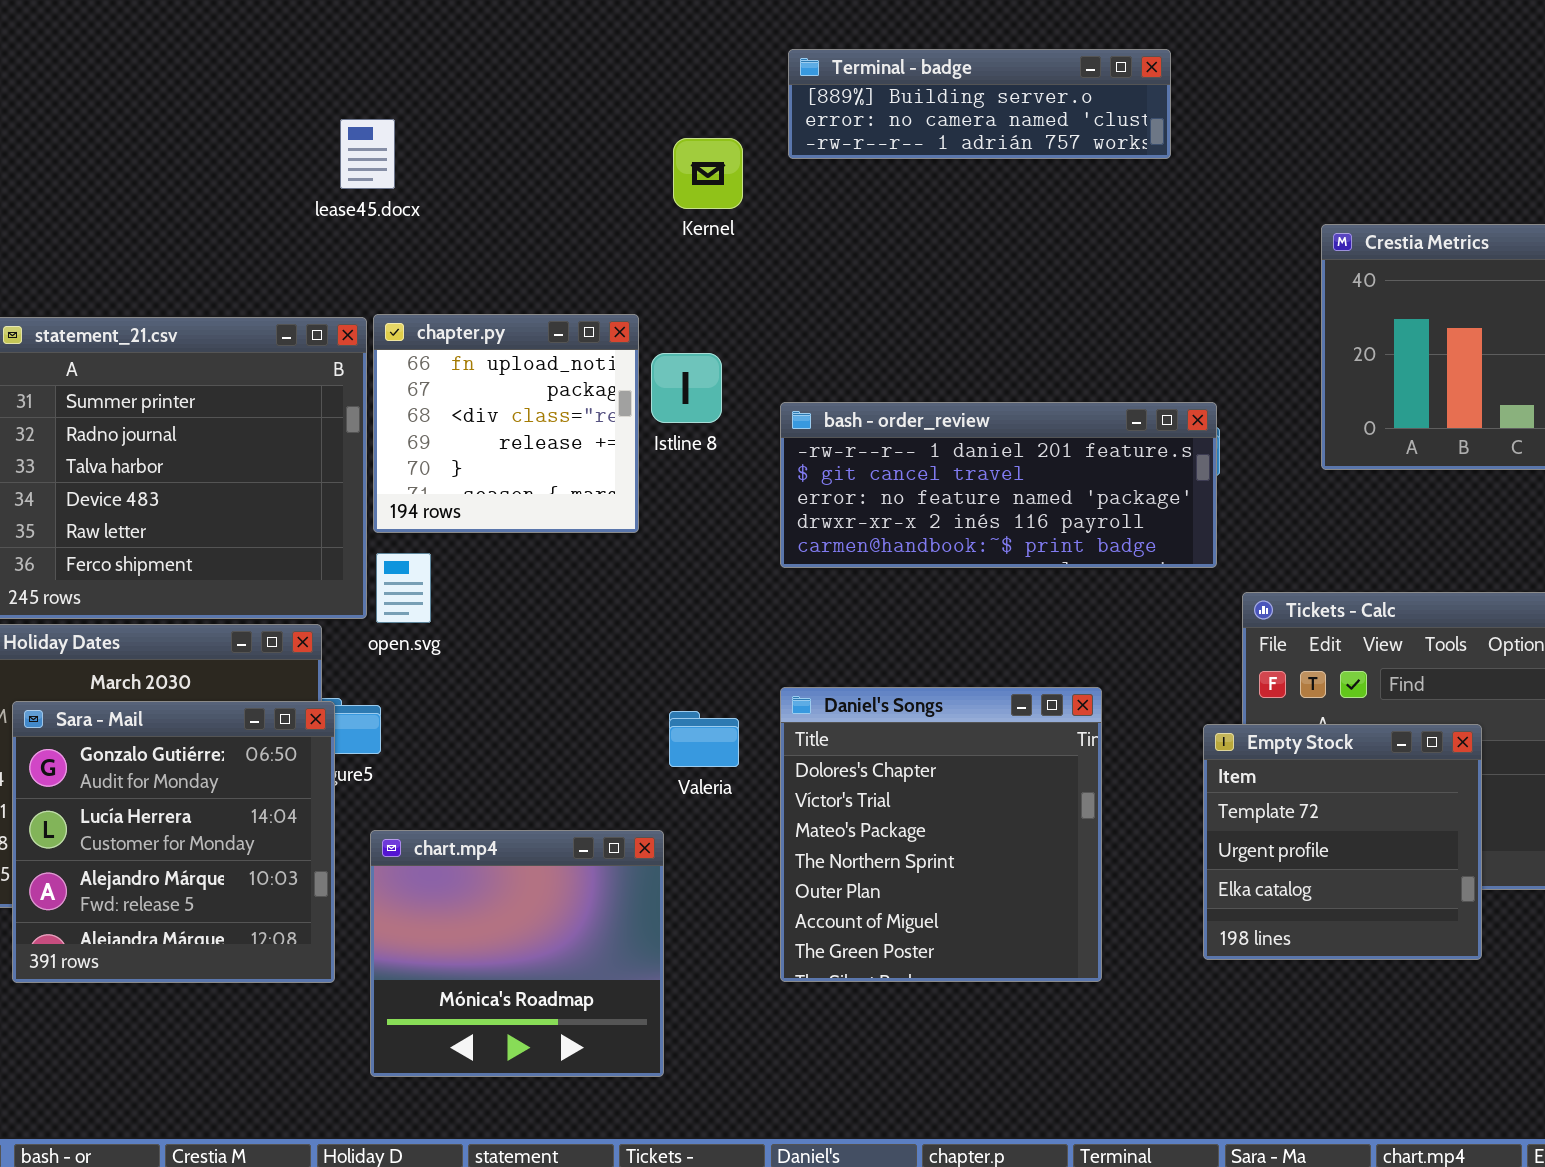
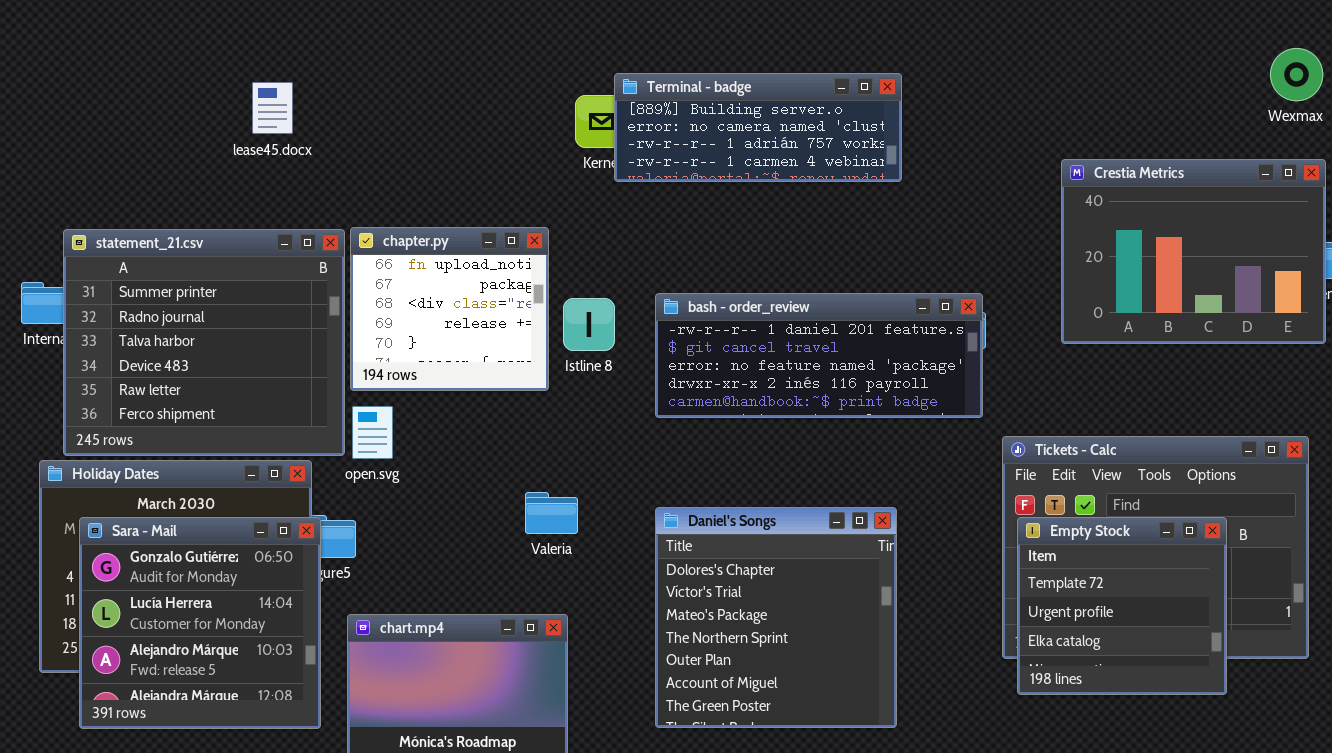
Terminal - badge: [788,49,1171,159] -> [614,73,902,182], moved, resized
lease45.docx: [340,119,395,189] -> [252,82,293,134], moved
Istline 8: [651,353,722,423] -> [563,298,615,351], moved
Valeria: [669,711,739,767] -> [525,492,578,534], moved
Empty Stock: [1203,724,1482,960] -> [1017,517,1227,695], moved

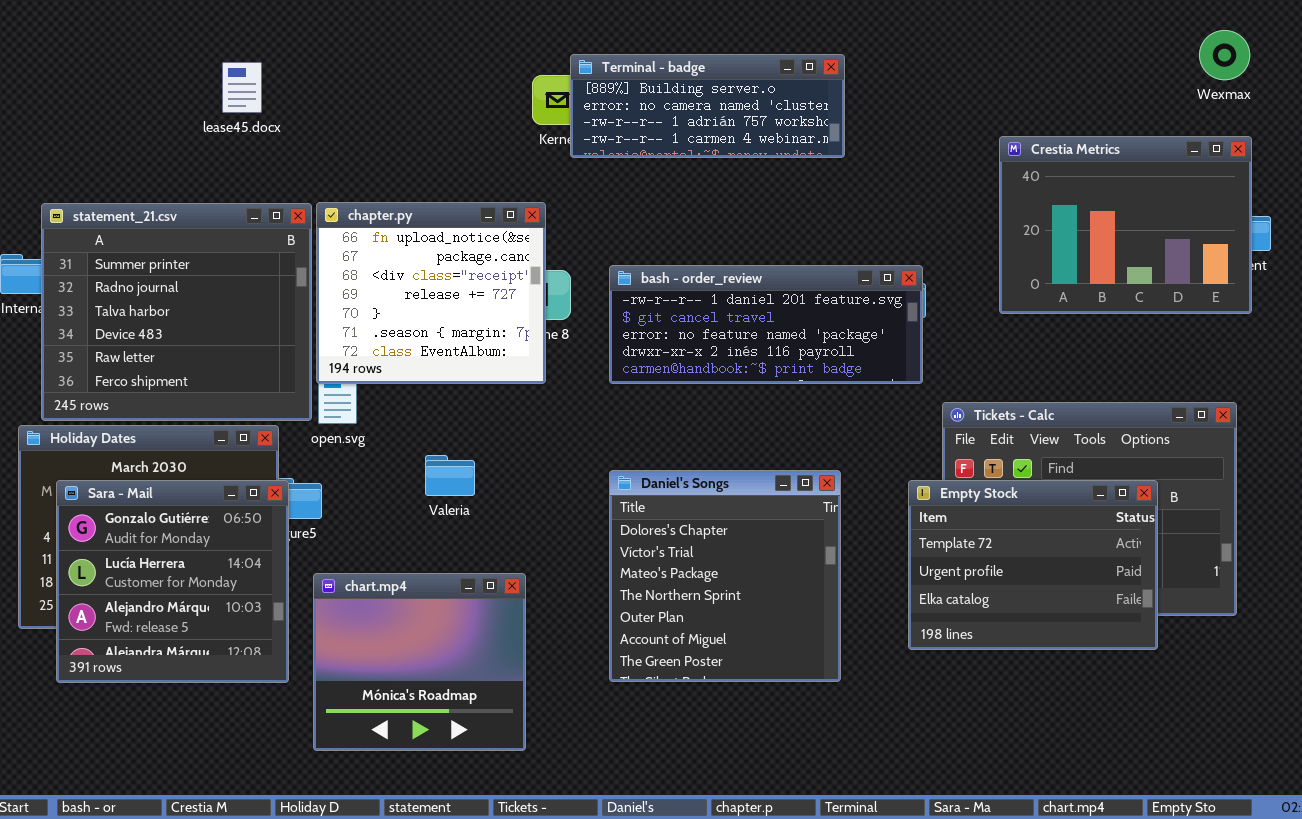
chapter.py: [350,227,549,391] -> [316,202,546,384], resized
Valeria: [525,492,578,534] -> [425,455,475,496], moved
Empty Stock: [1017,517,1227,695] -> [908,480,1158,650], resized

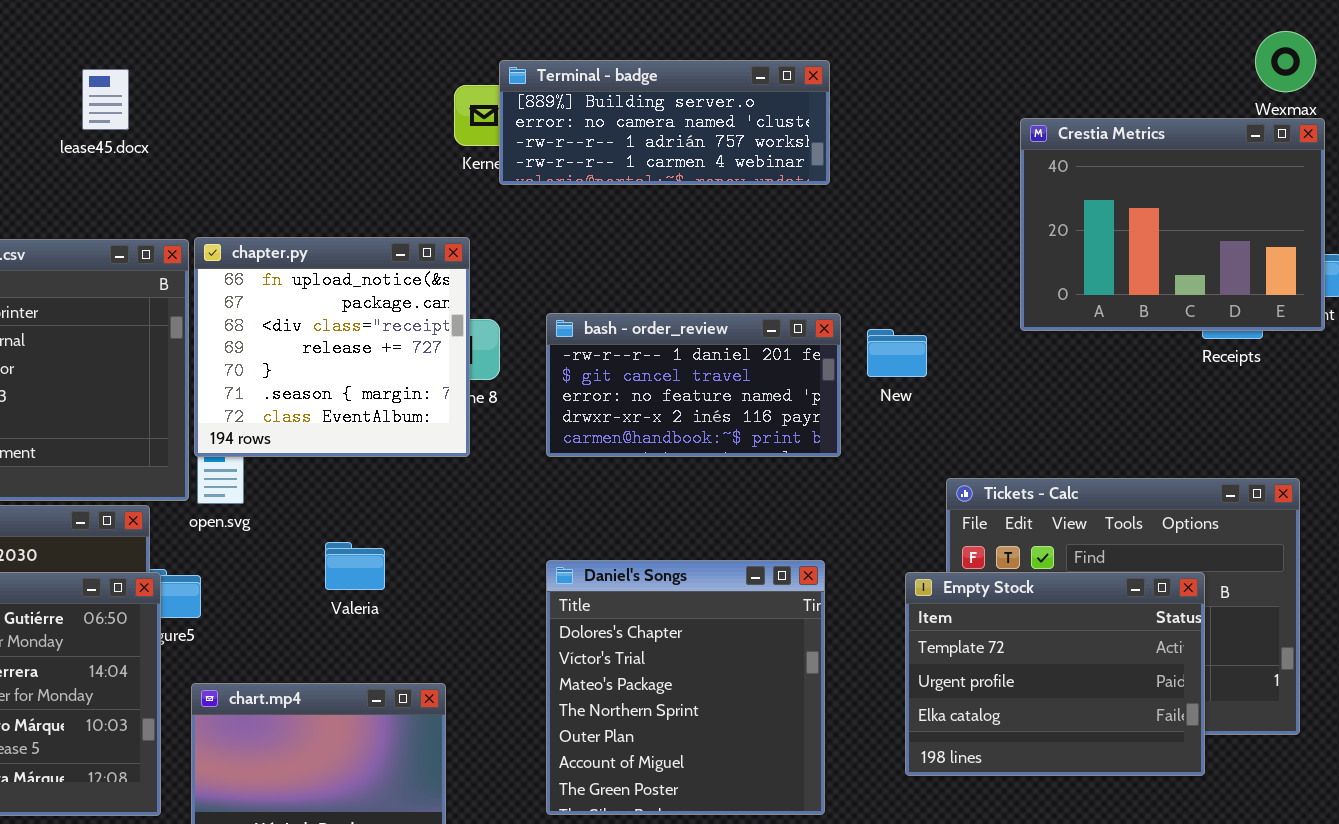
Crestia Metrics: [999,136,1252,314] -> [1020,118,1325,331], moved
bash - order_review: [609,265,923,384] -> [546,313,841,457], resized

